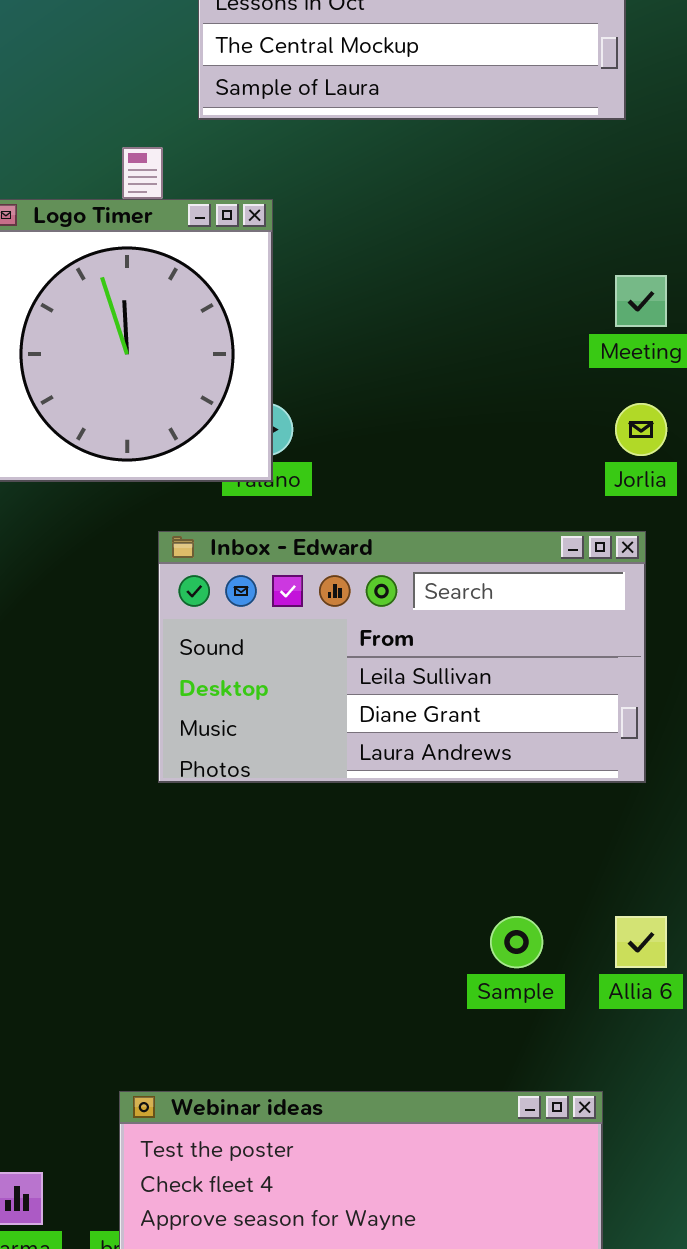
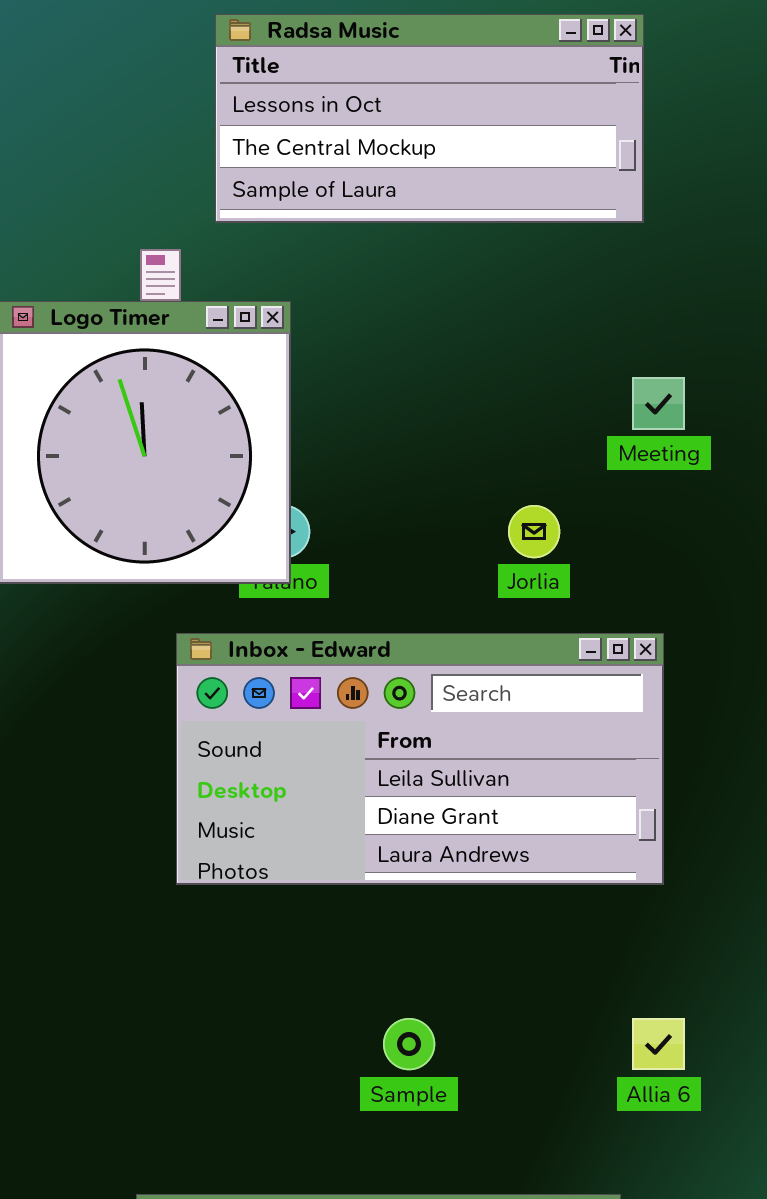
Jorlia: [615,403,667,456] -> [508,505,560,558], moved
Sample: [490,916,543,968] -> [383,1018,435,1070], moved

